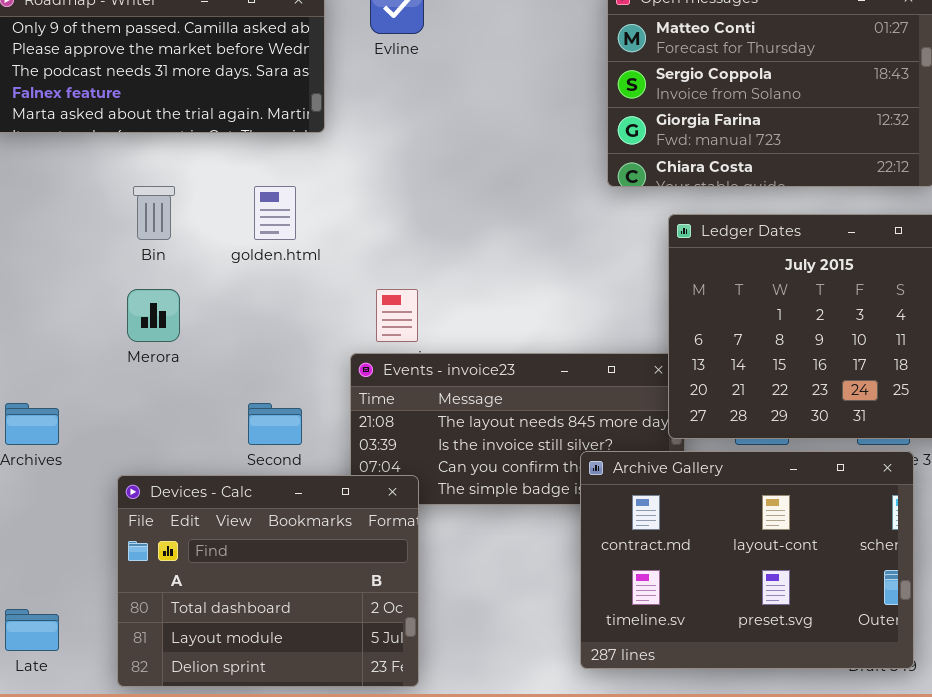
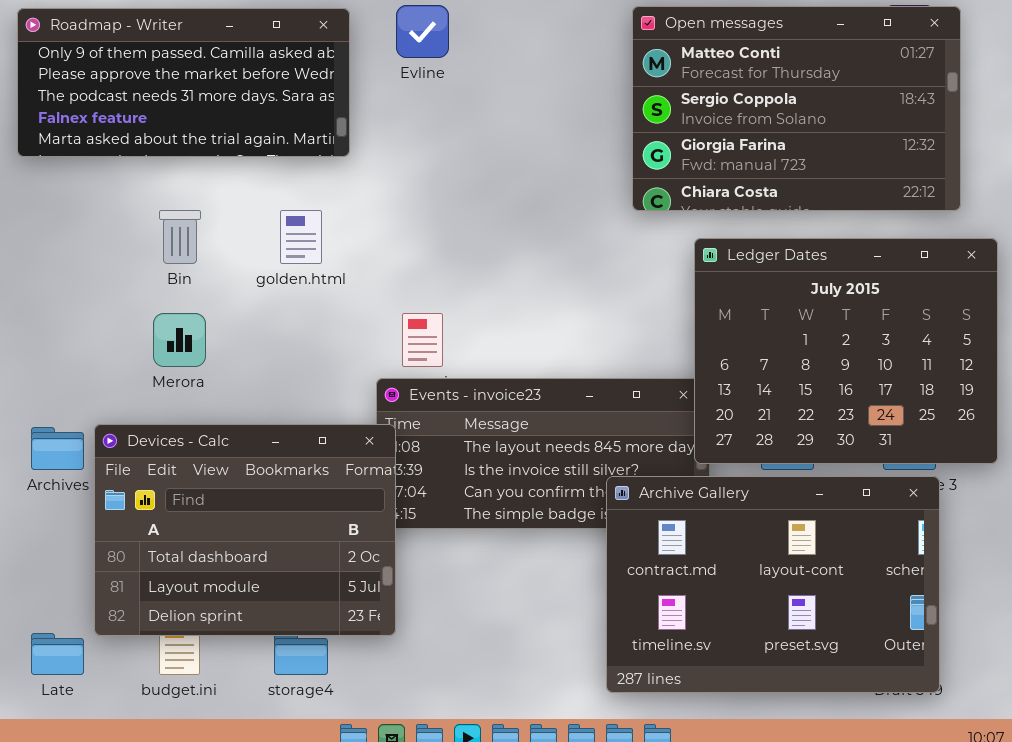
Devices - Calc: [117,475,419,687] -> [94,424,396,636], moved

